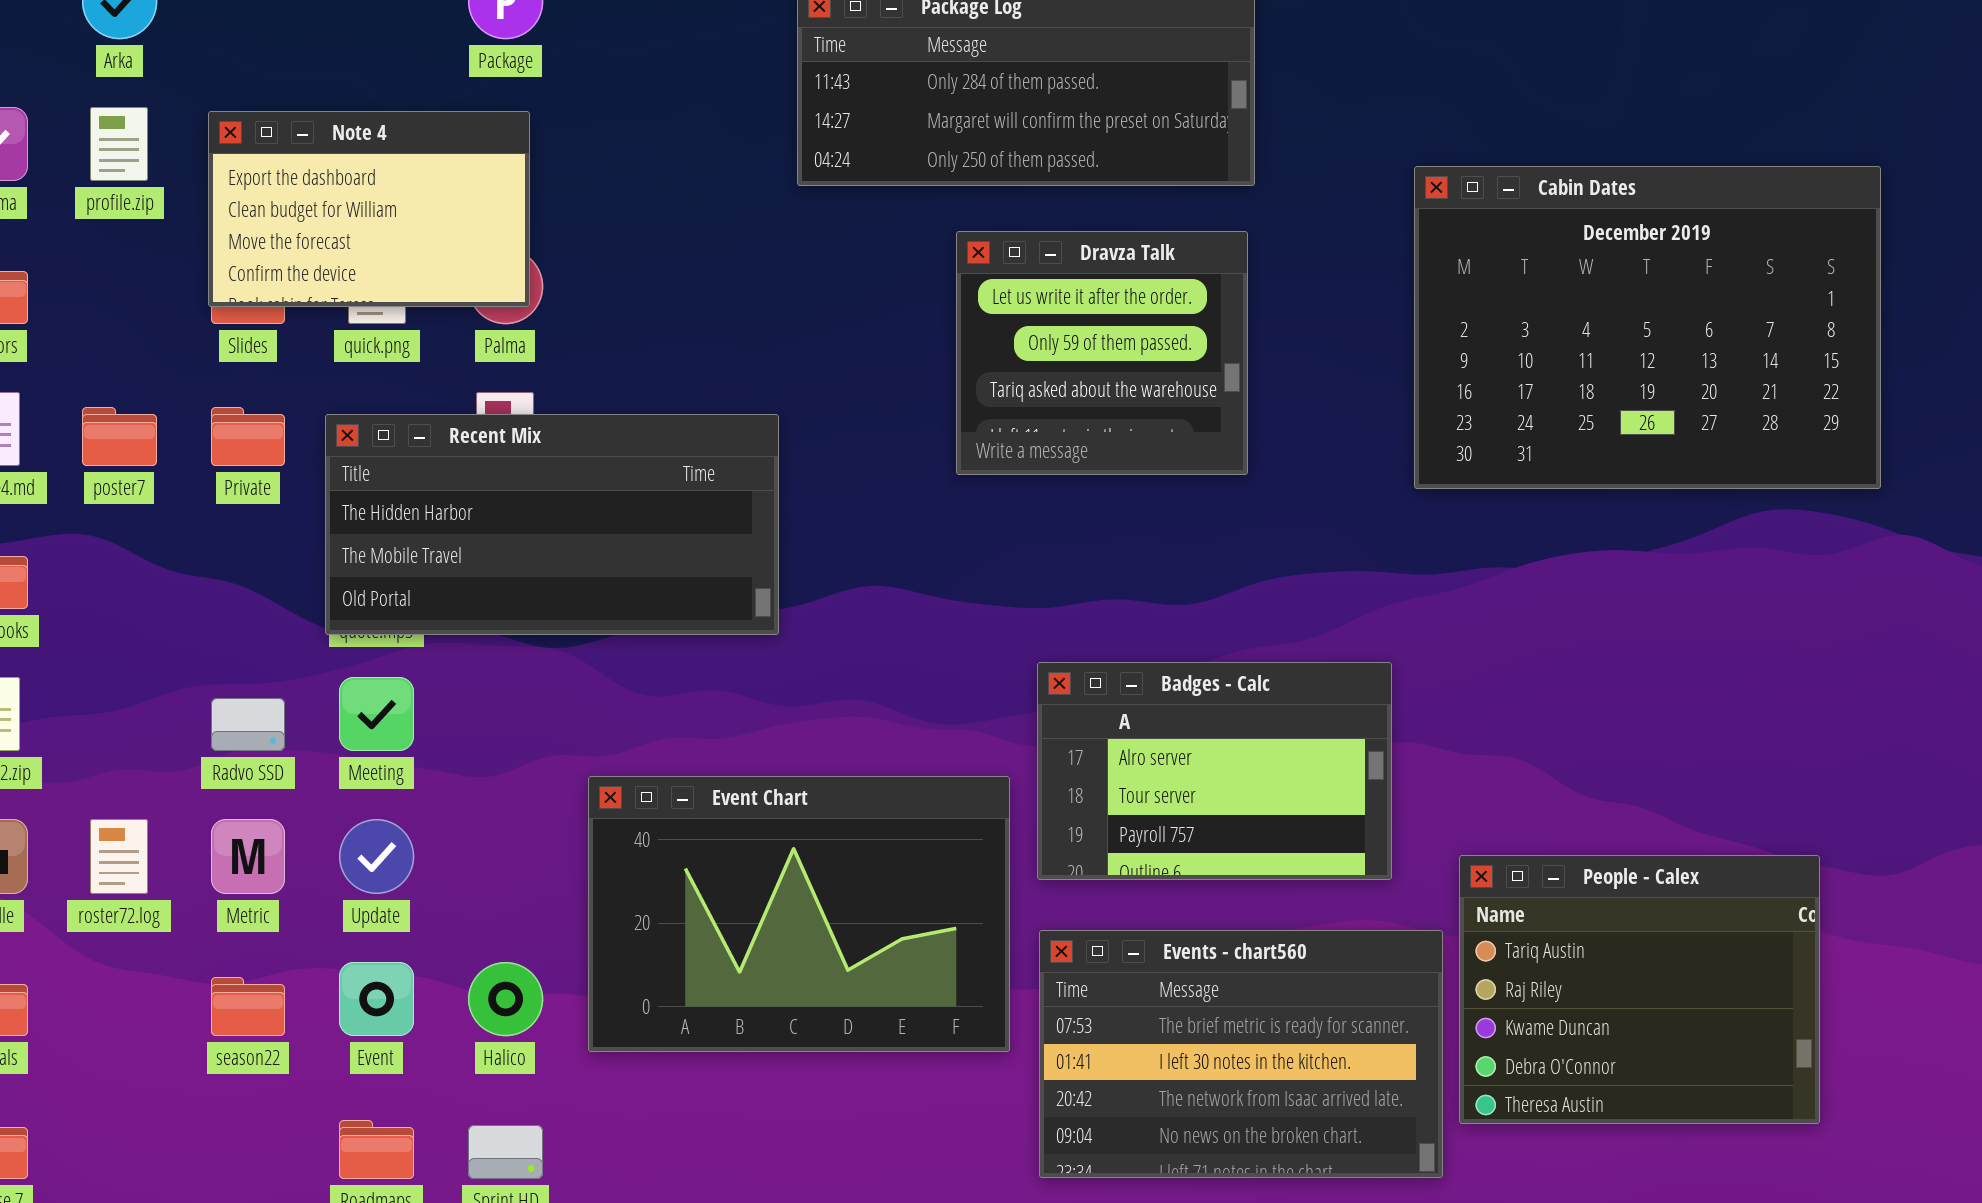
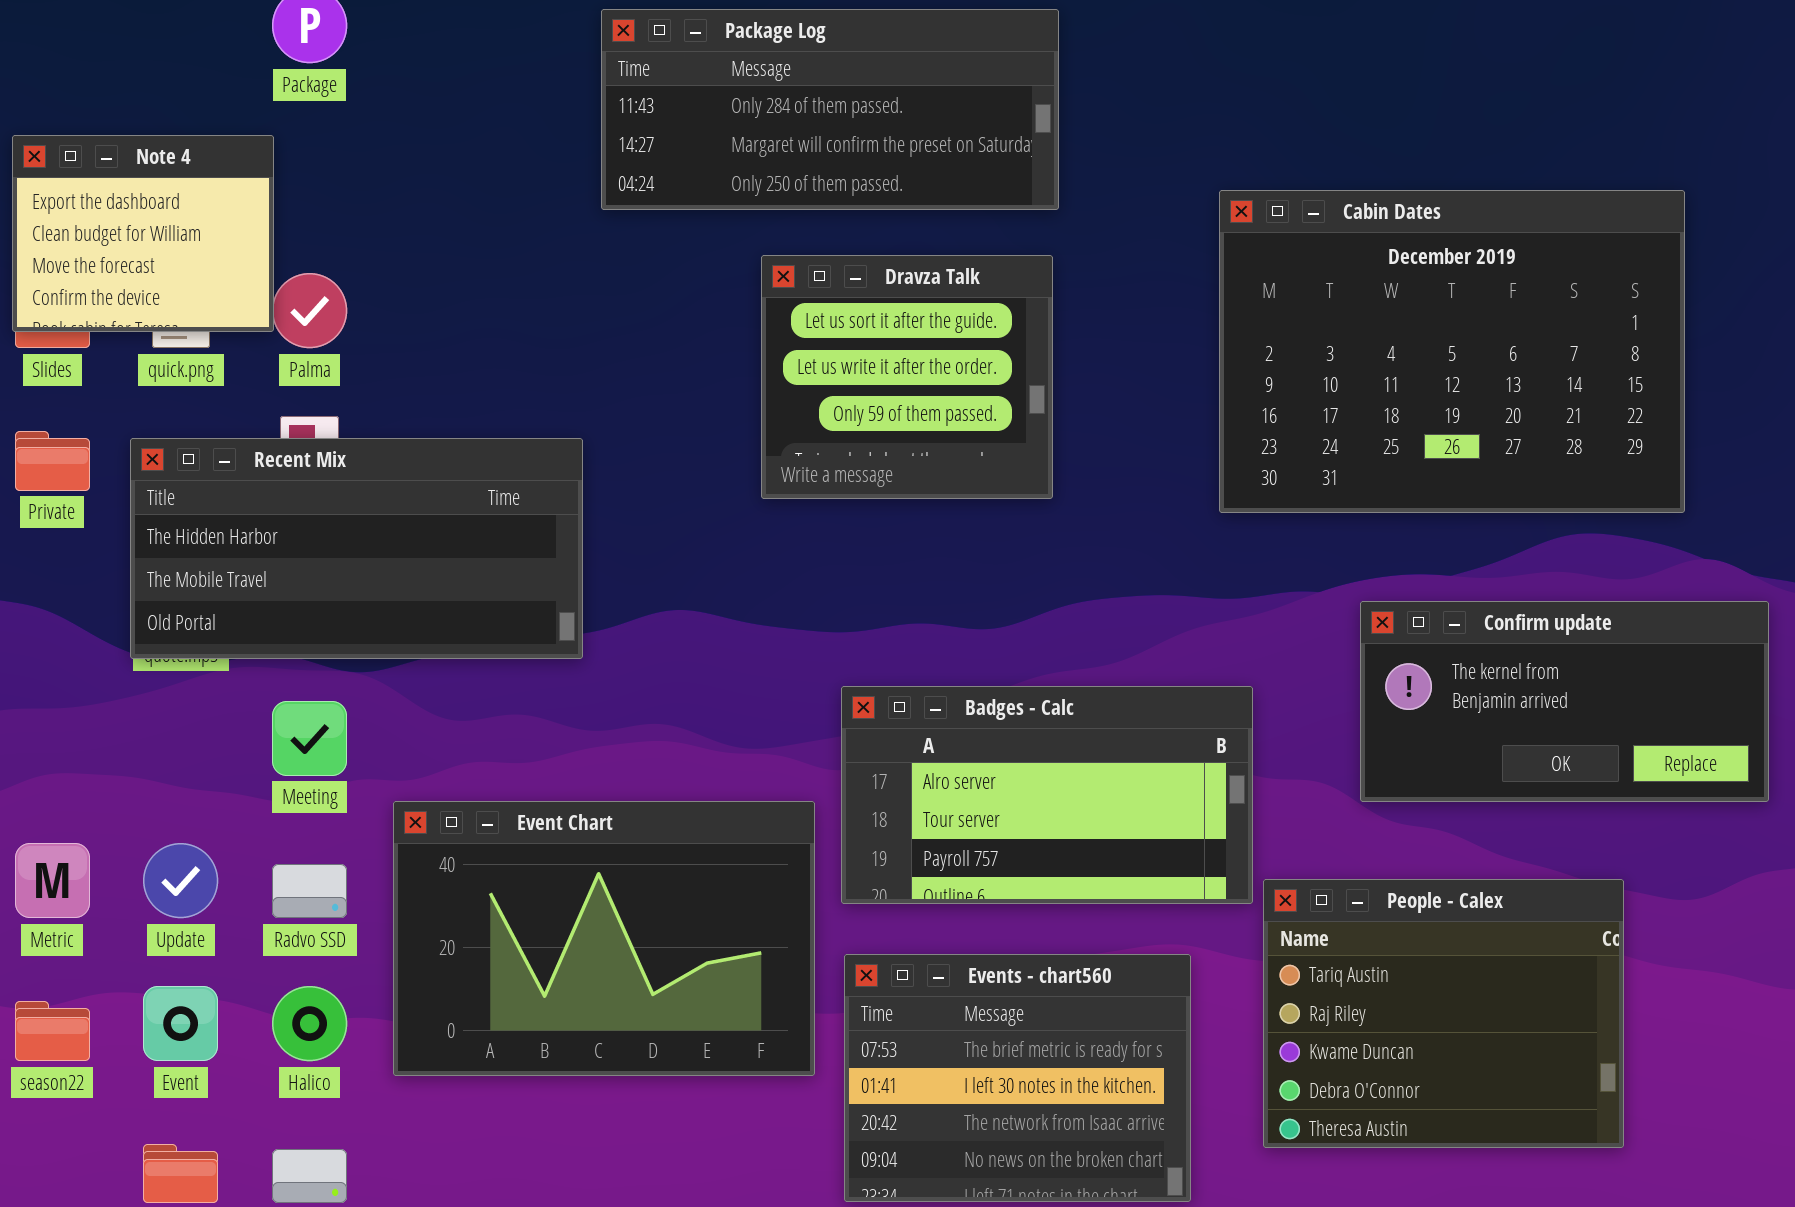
Note 4: [208,111,530,307] -> [12,135,274,332], resized
Dravza Talk: [956,231,1248,475] -> [761,255,1053,499], scrolled up 1 row
Confirm update: none -> [1360,601,1769,802], opened
Badges - Calc: [1037,662,1392,880] -> [841,686,1253,904], resized
Meeting: [339,677,414,751] -> [272,701,347,776], moved
Radvo SSD: [211,698,285,751] -> [272,864,347,918], moved
Events - chart560: [1039,930,1443,1178] -> [844,954,1191,1202], resized

